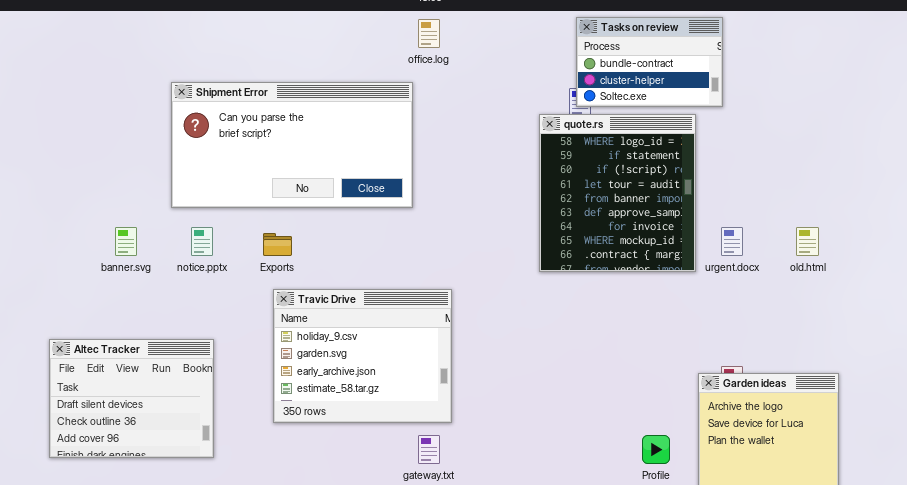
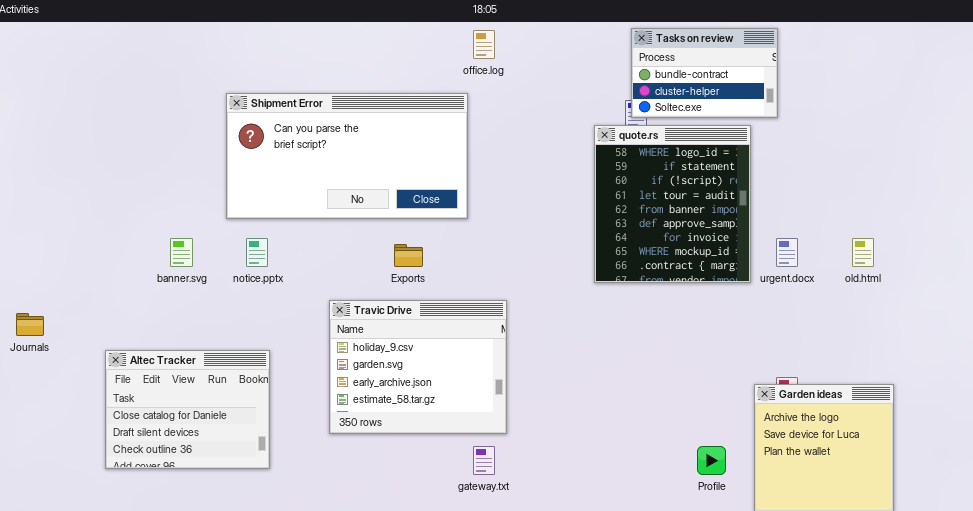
Exports: [263,233,292,256] -> [394,244,423,267], moved
Altec Tracker: [49,339,214,458] -> [105,350,270,469], scrolled up 1 row

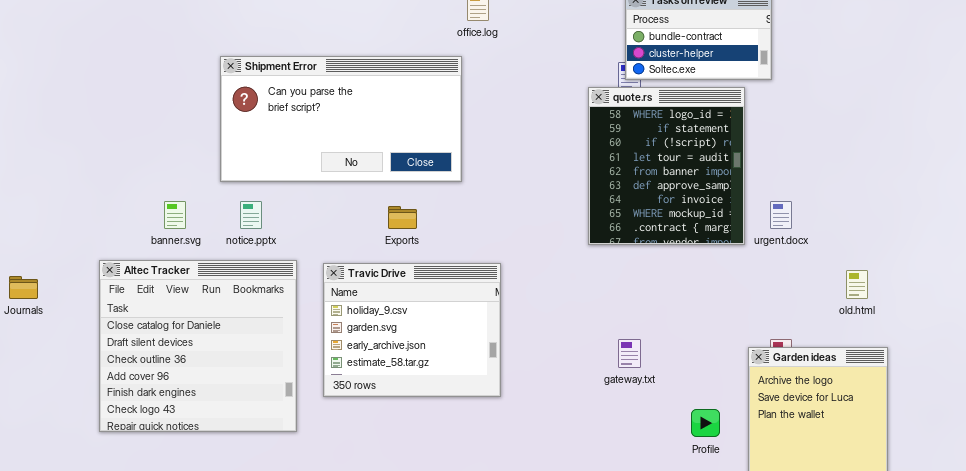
old.html: [852,238,874,267] -> [846,270,868,299], moved
Altec Tracker: [105,350,270,469] -> [99,260,297,432], resized
gateway.txt: [473,446,495,475] -> [618,339,641,368], moved

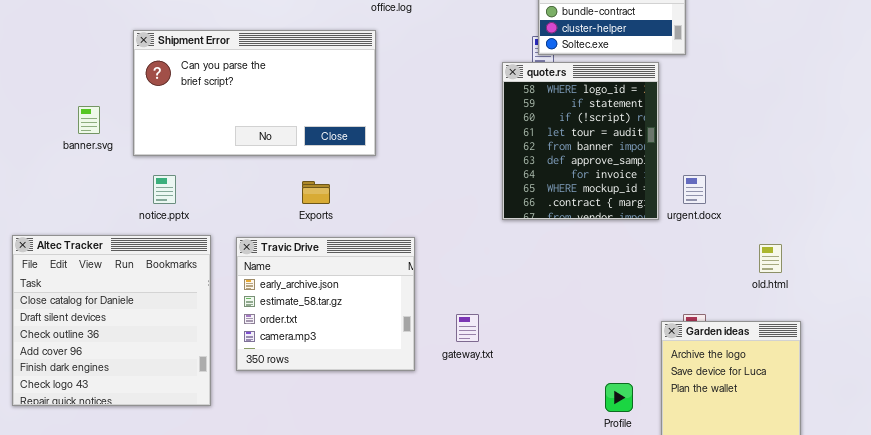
banner.svg: [164,201,186,229] -> [78,106,100,134], moved
Travic Drive: [323,263,501,397] -> [236,237,415,371], scrolled down 2 rows
gateway.txt: [618,339,641,368] -> [456,314,479,342], moved

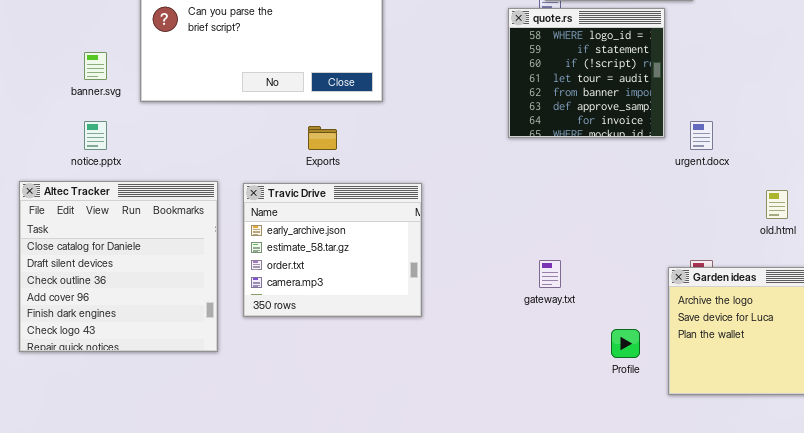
quote.rs: [502,62,659,220] -> [508,8,665,138], resized
notice.pptx: [153,175,176,204] -> [84,121,107,150], moved
gateway.txt: [456,314,479,342] -> [539,260,561,288], moved

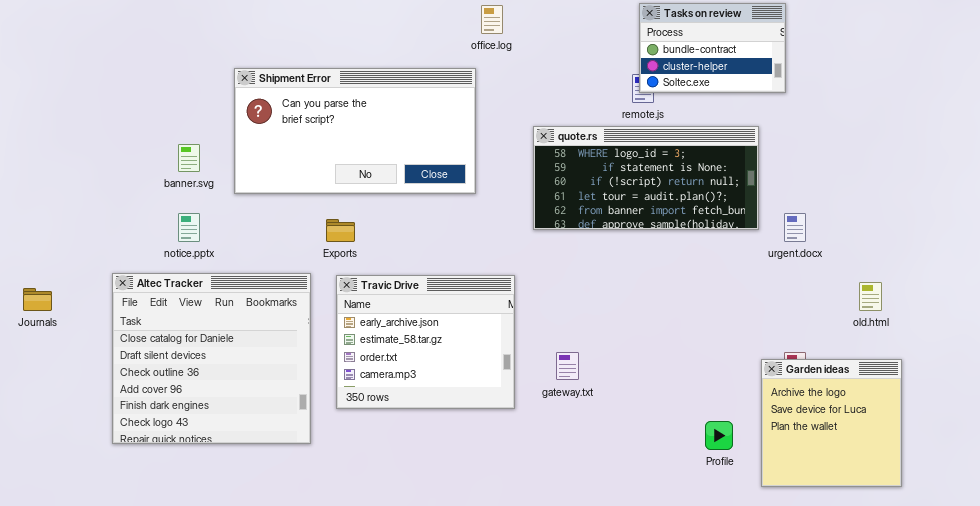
quote.rs: [508,8,665,138] -> [533,126,759,230], resized
Exports: [308,126,337,150] -> [326,219,355,242], moved
gateway.txt: [539,260,561,288] -> [556,352,579,380], moved

